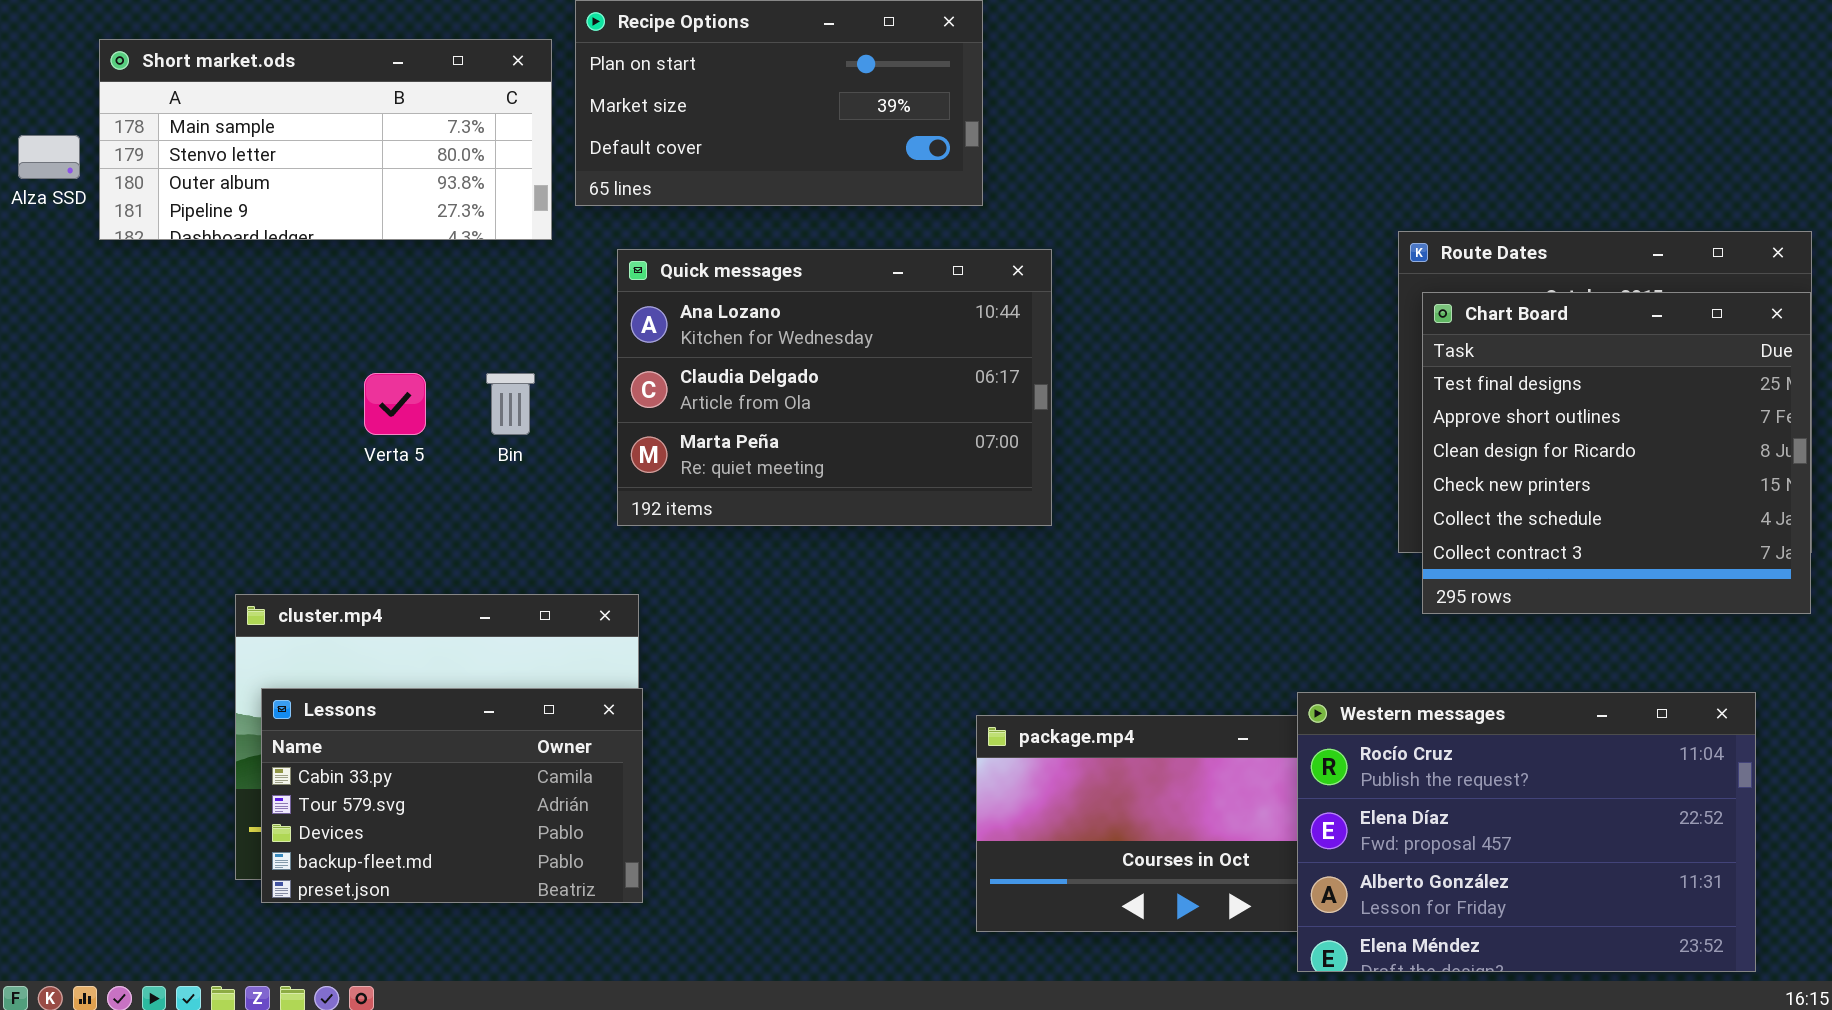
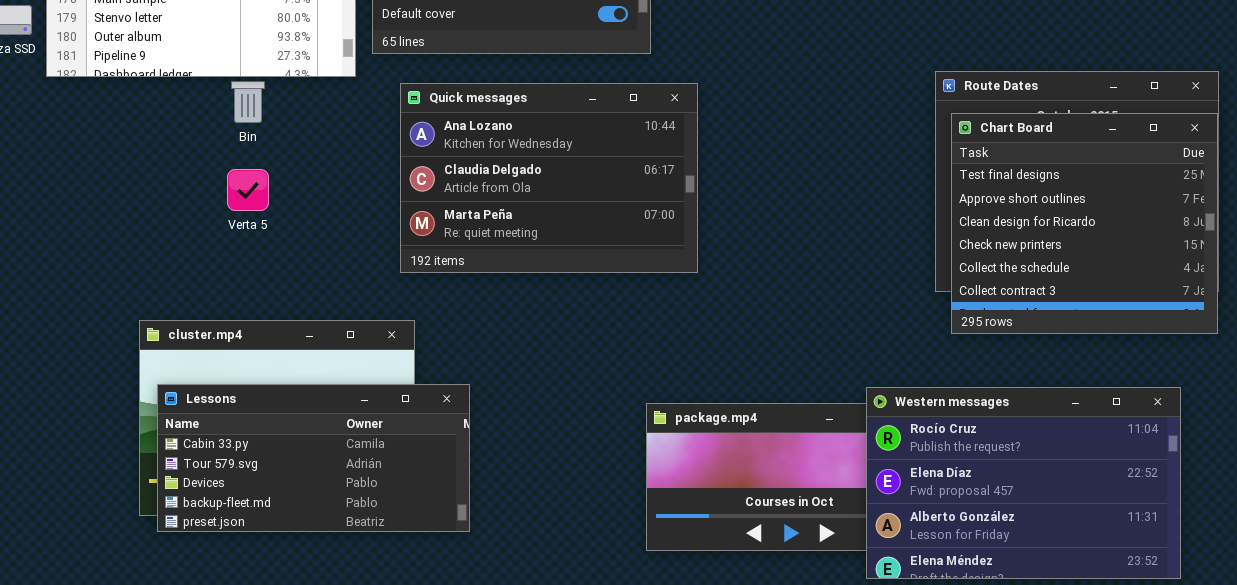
Bin: [486,373,535,435] -> [231,81,265,123], moved
Lessons: [261,688,643,903] -> [157,384,470,532], resized

